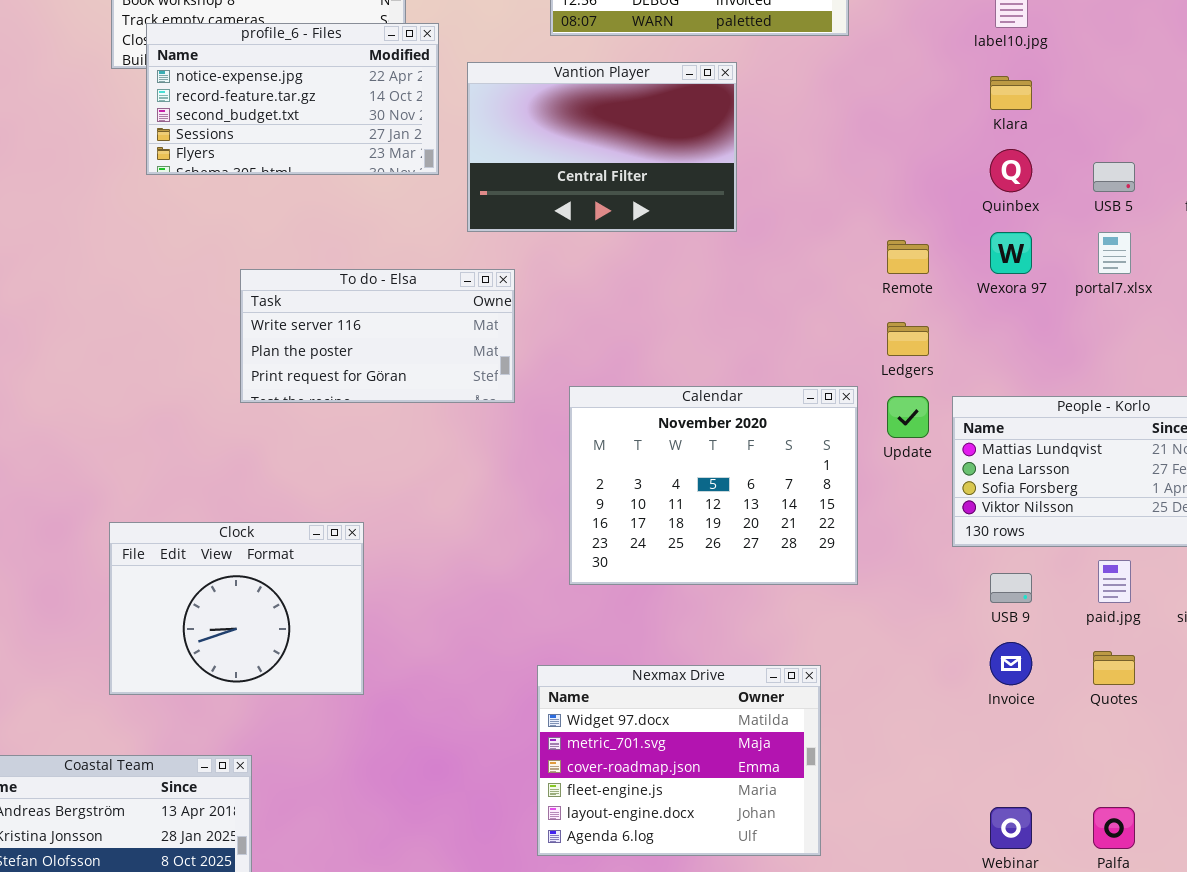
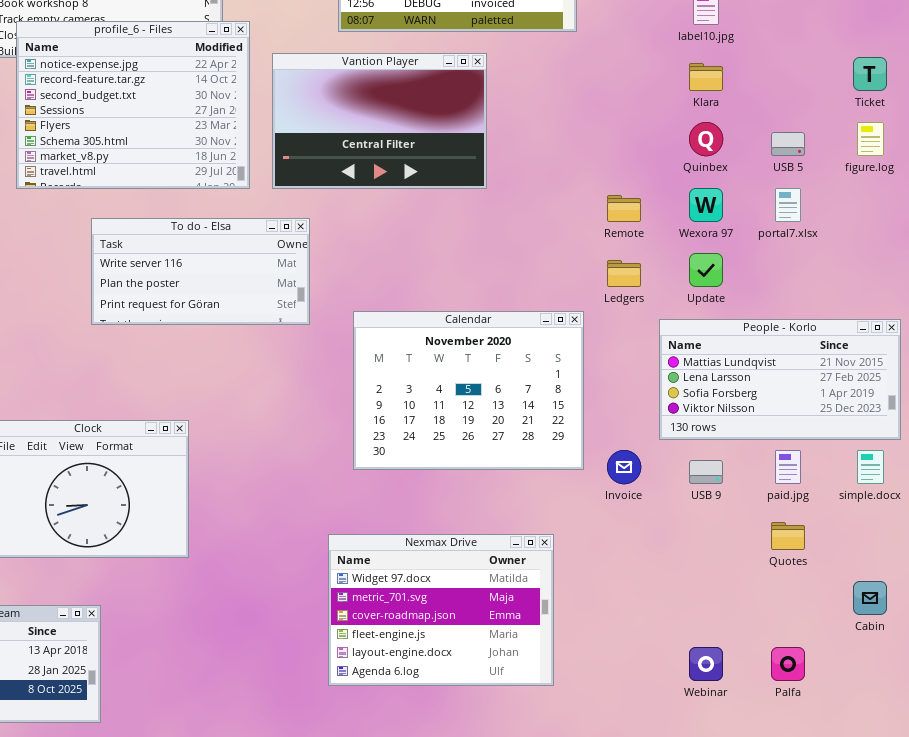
profile_6 - Files: [146,23,439,175] -> [16,21,250,189], resized
Update: [887,396,929,438] -> [689,253,723,287], moved
Invoice: [990,642,1032,685] -> [607,450,641,484], moved

